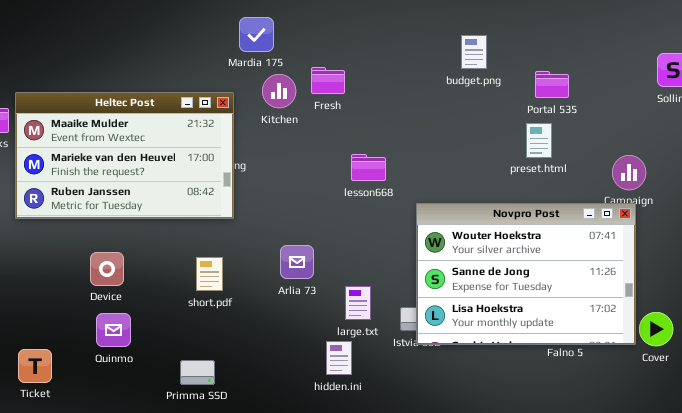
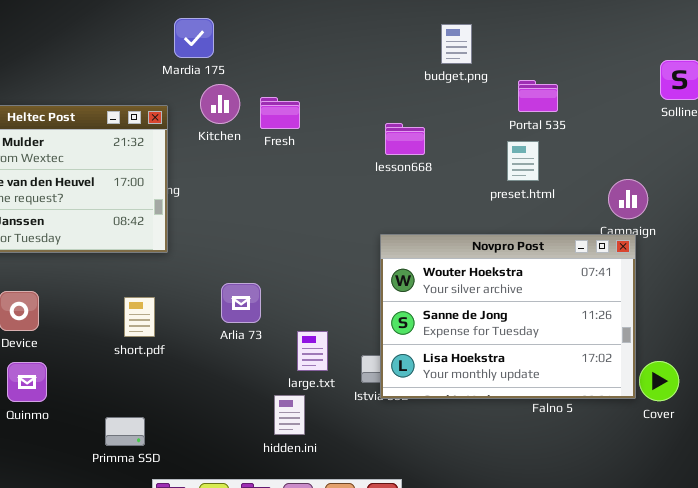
budget.png: [461,35,487,69] -> [441,24,472,64], moved
Fresh: [311,67,345,94] -> [260,97,300,129], moved
lesson668: [351,154,386,181] -> [385,123,425,155], moved

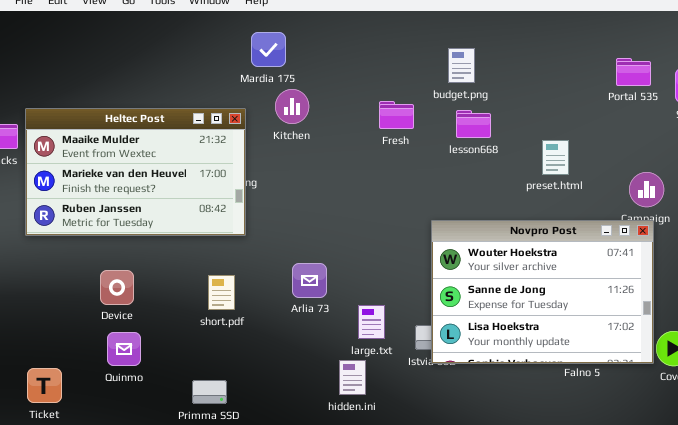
budget.png: [441,24,472,64] -> [448,48,475,83], moved
Portal 535: [518,80,558,112] -> [616,58,651,86], moved
Fresh: [260,97,300,129] -> [379,101,414,129], moved
lesson668: [385,123,425,155] -> [456,110,491,138], moved

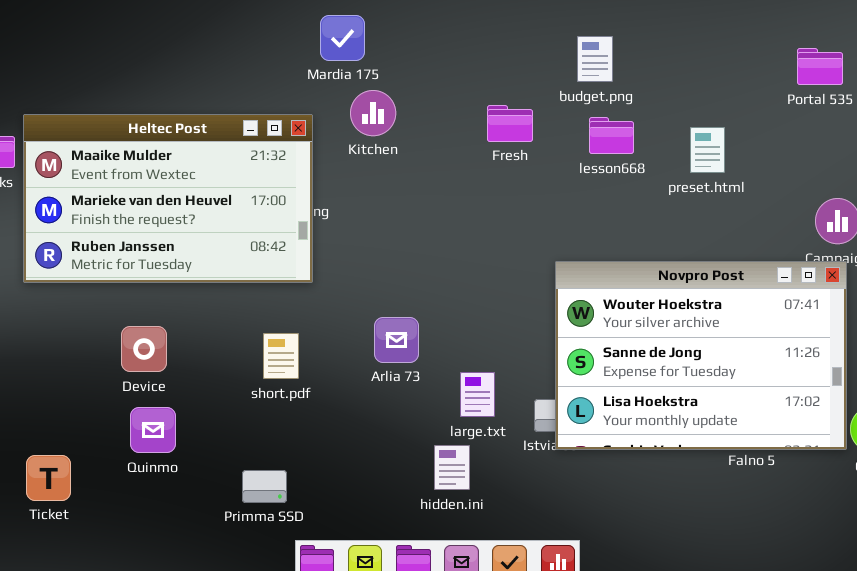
preset.html: [542,140,569,175] -> [690,127,725,173], moved

